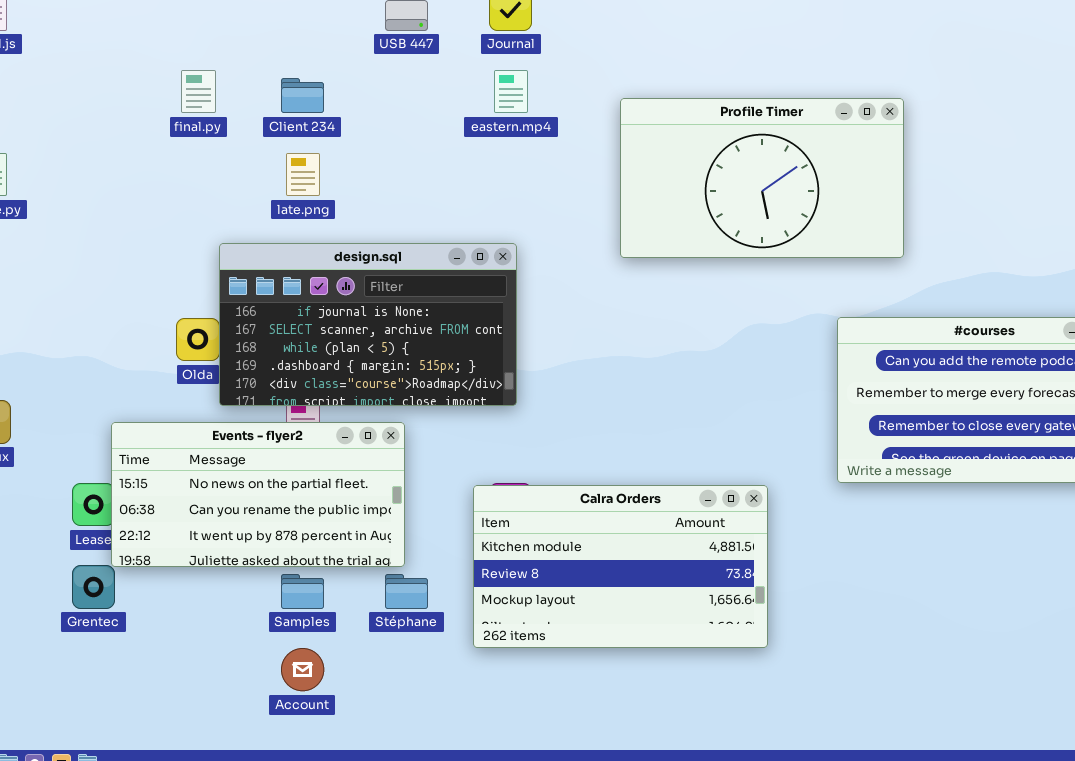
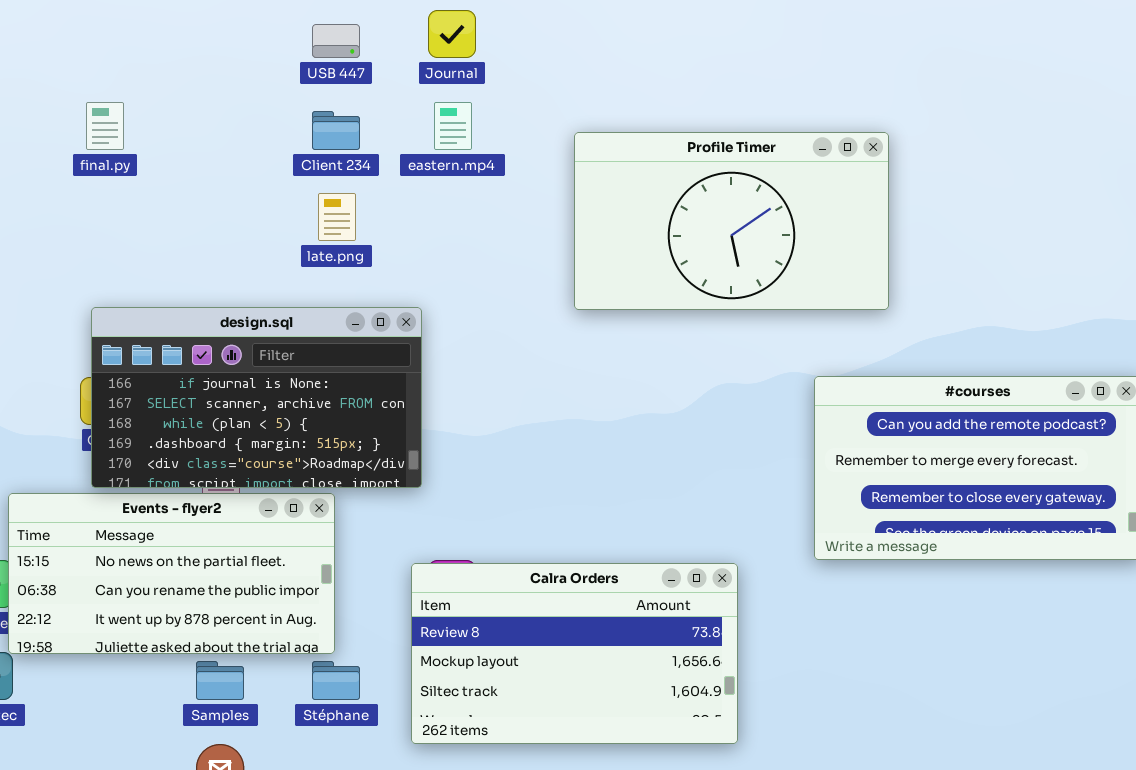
Client 234: [281,78,324,113] -> [312,111,360,150], moved
late.png: [286,153,320,196] -> [318,193,356,241], moved
design.sql: [219,243,517,406] -> [91,307,422,488], moved
Calra Orders: [473,485,768,648] -> [411,563,738,744], scrolled down 1 row

